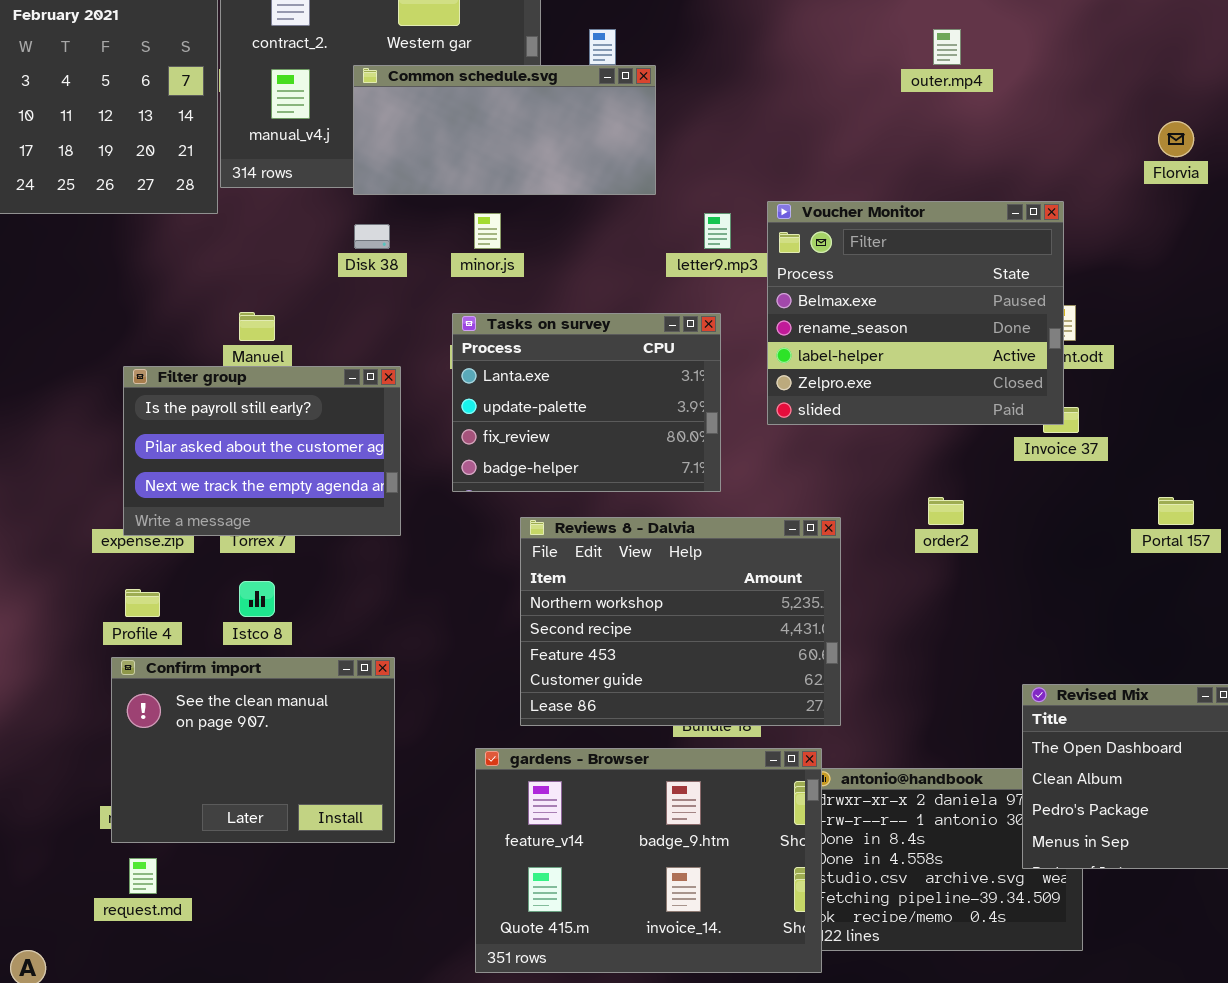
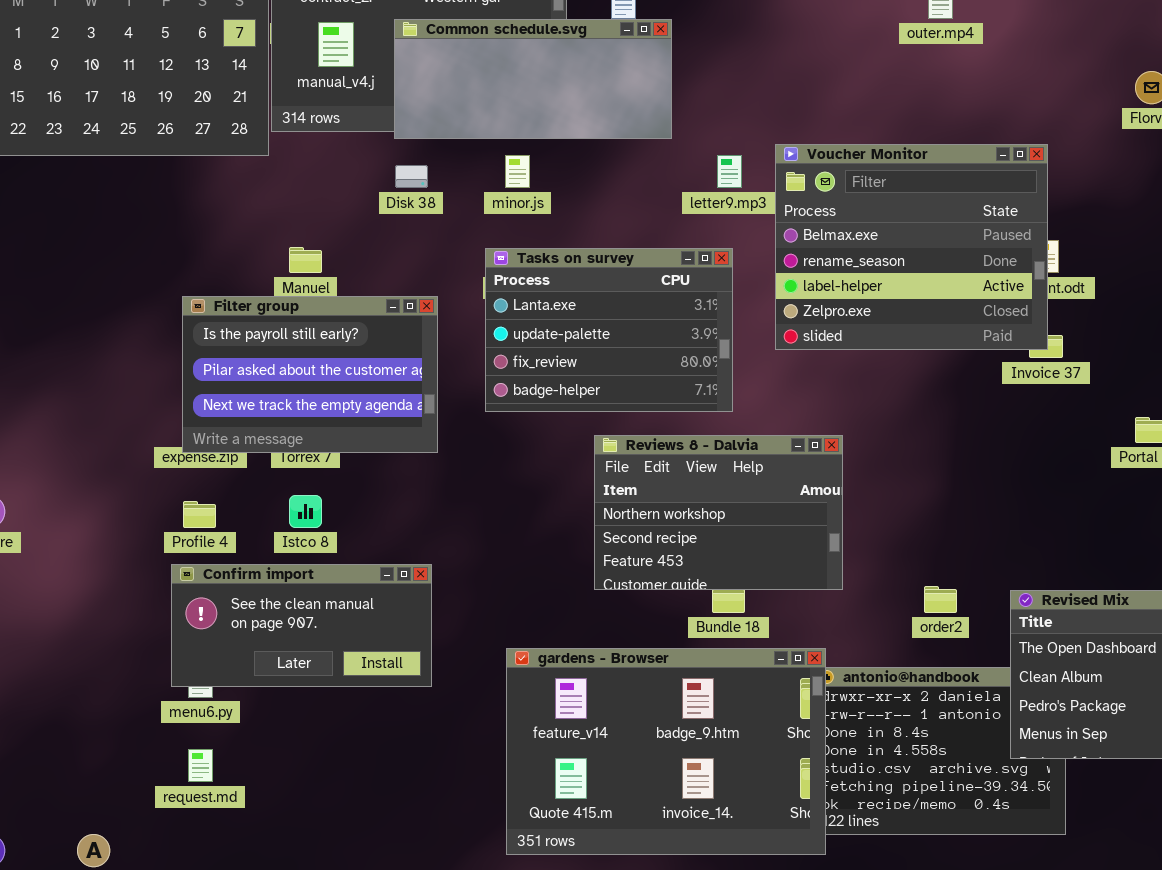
order2: [928,497,964,525] -> [924,586,957,613], moved
Reviews 8 - Dalvia: [520,517,841,726] -> [594,435,843,590], resized
Confirm import: [111,657,395,843] -> [171,564,432,687], resized

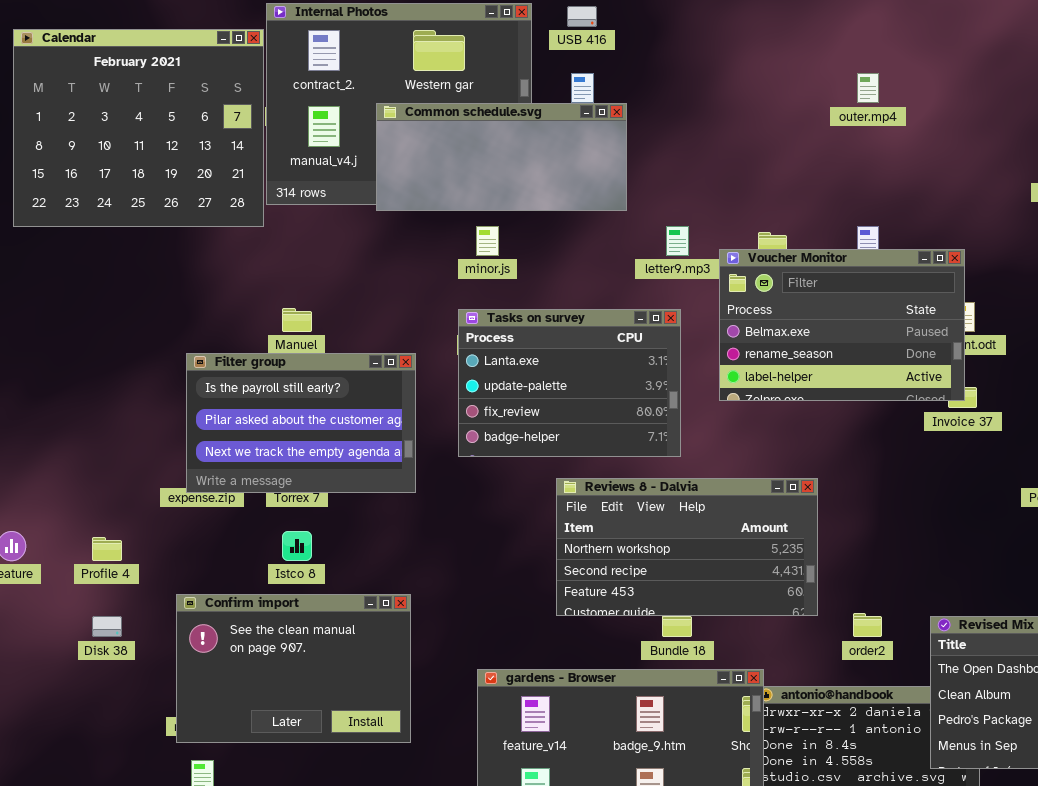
Voucher Monitor: [775,144,1048,350] -> [719,249,965,401], resized
Disk 38: [395,165,428,188] -> [92,616,122,637], moved
Reviews 8 - Dalvia: [594,435,843,590] -> [556,478,818,616], resized
Profile 4: [183,501,216,528] -> [92,537,122,561], moved
Confirm import: [171,564,432,687] -> [176,594,411,743], resized

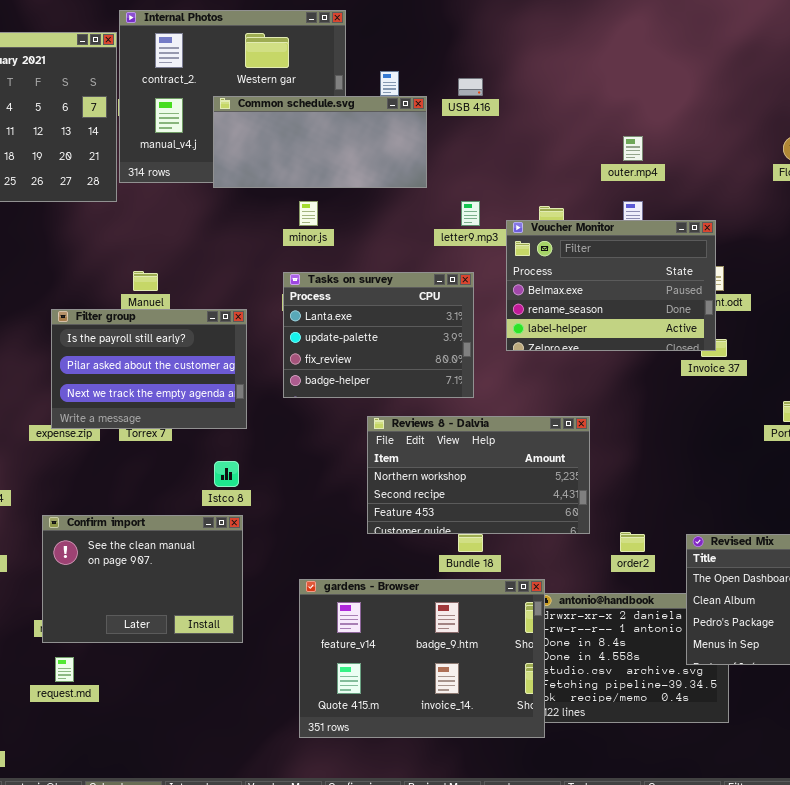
USB 416: [567,6,597,27] -> [458,78,483,96], moved
outer.mp4: [857,73,879,103] -> [623,136,643,161], moved
Istco 8: [282,531,312,561] -> [214,461,239,487], moved

